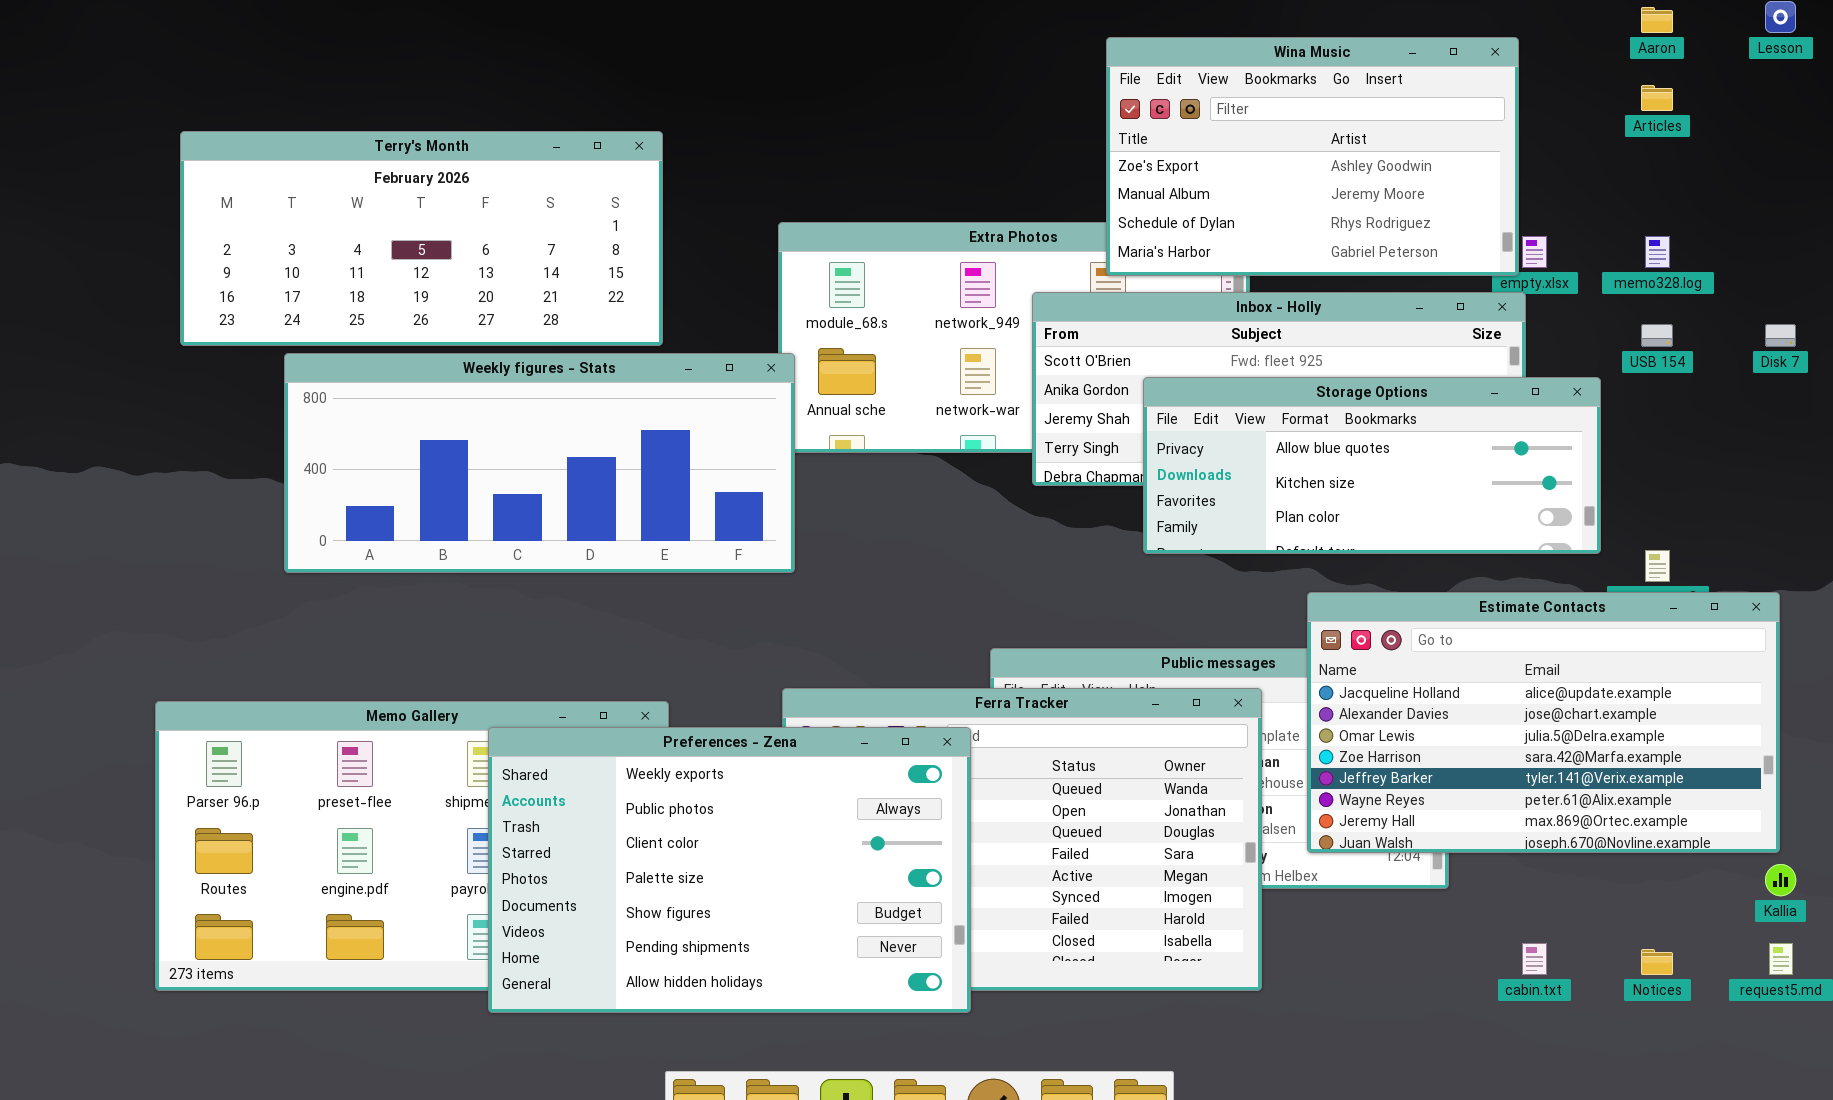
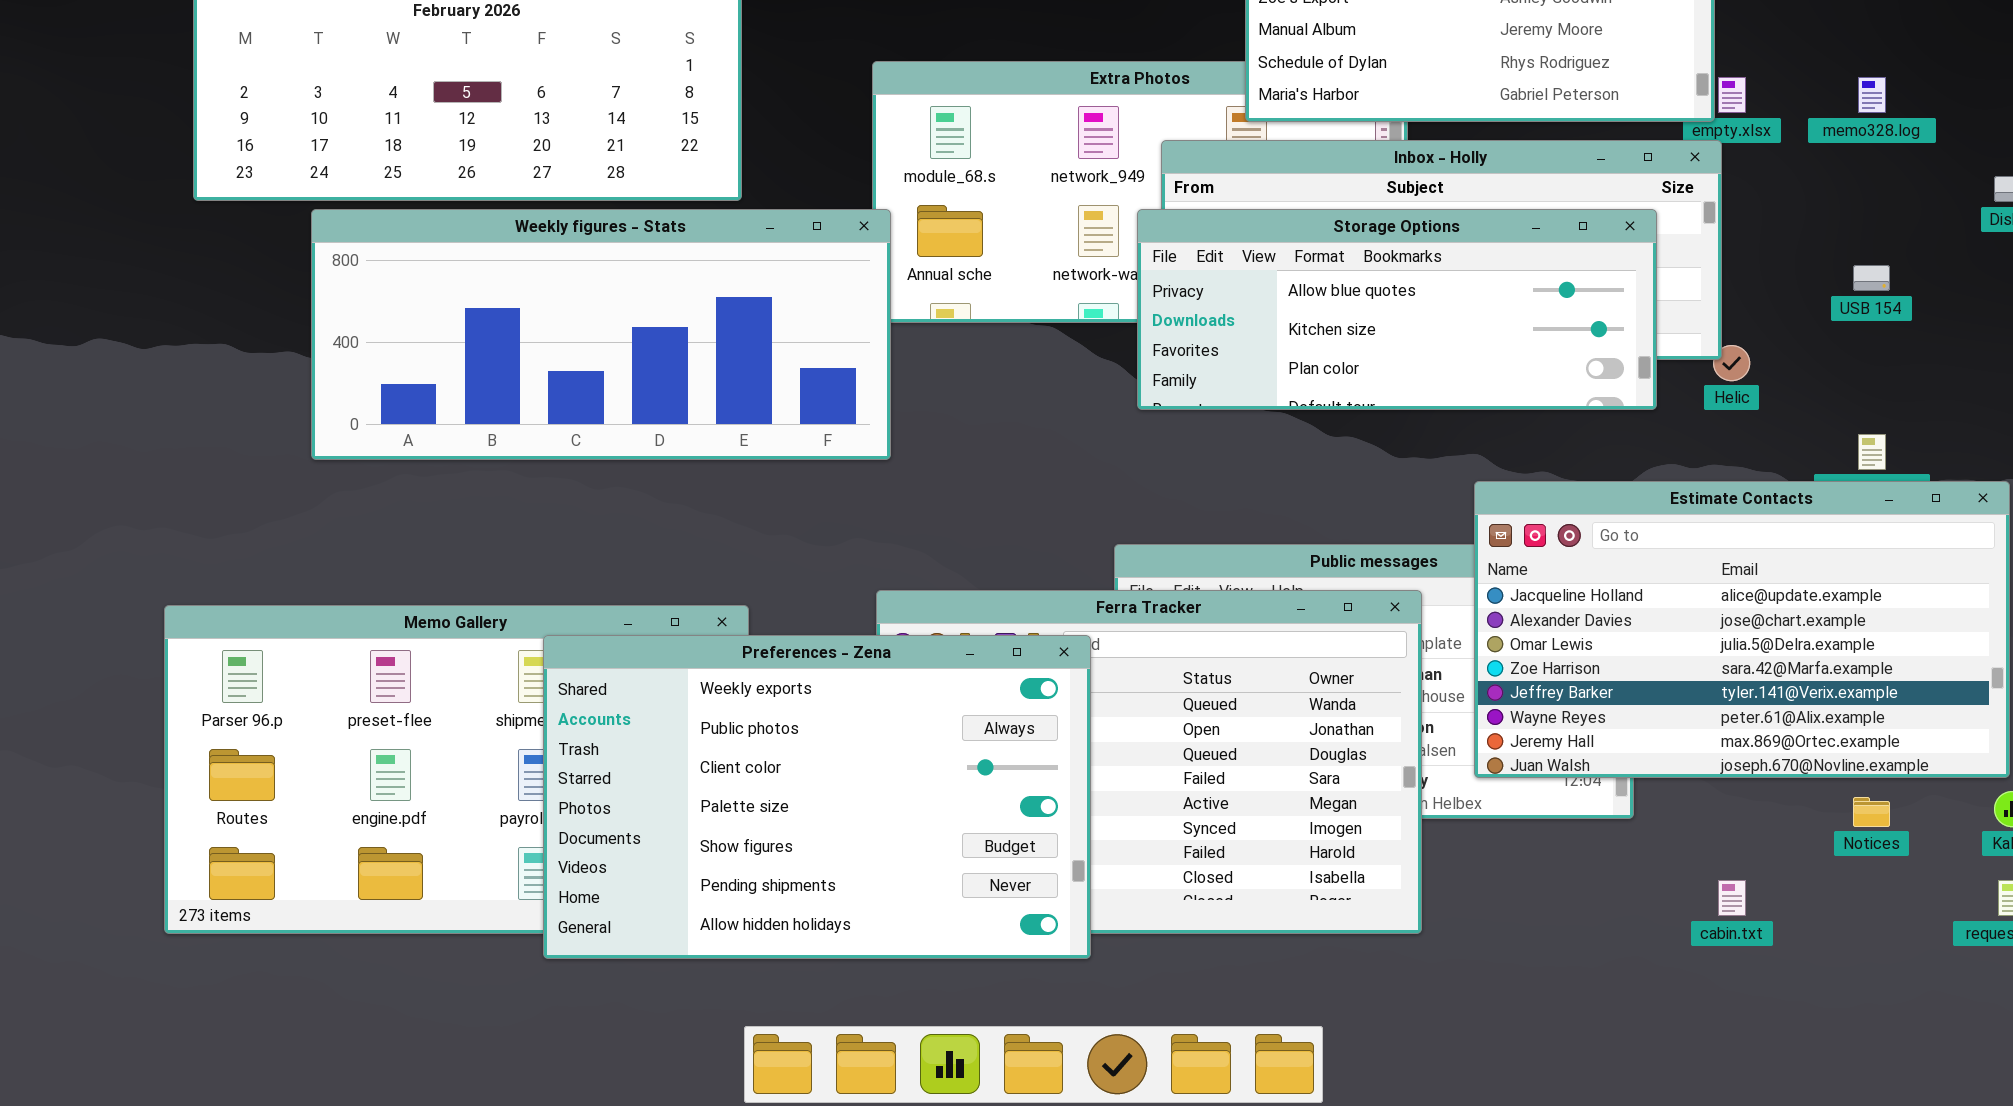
USB 154: [1641,324,1673,347] -> [1853,265,1890,291], moved
Storage Options: [1143,377,1601,554] -> [1137,209,1657,410], moved
Notices: [1641,949,1673,975] -> [1853,797,1890,827], moved

